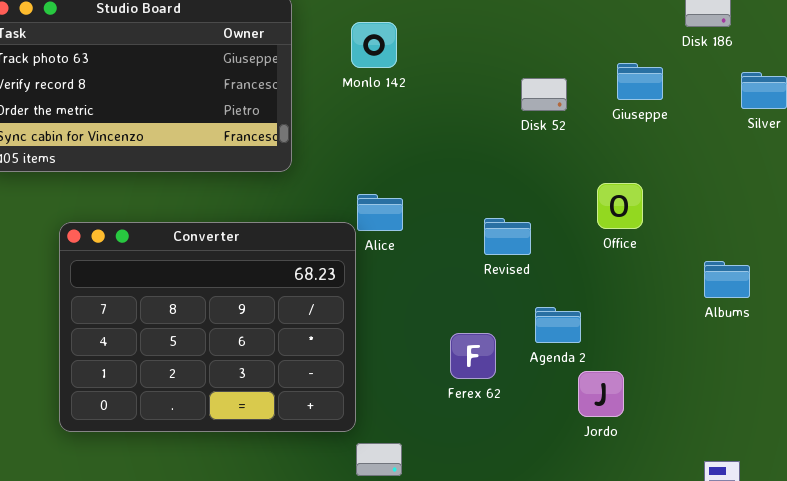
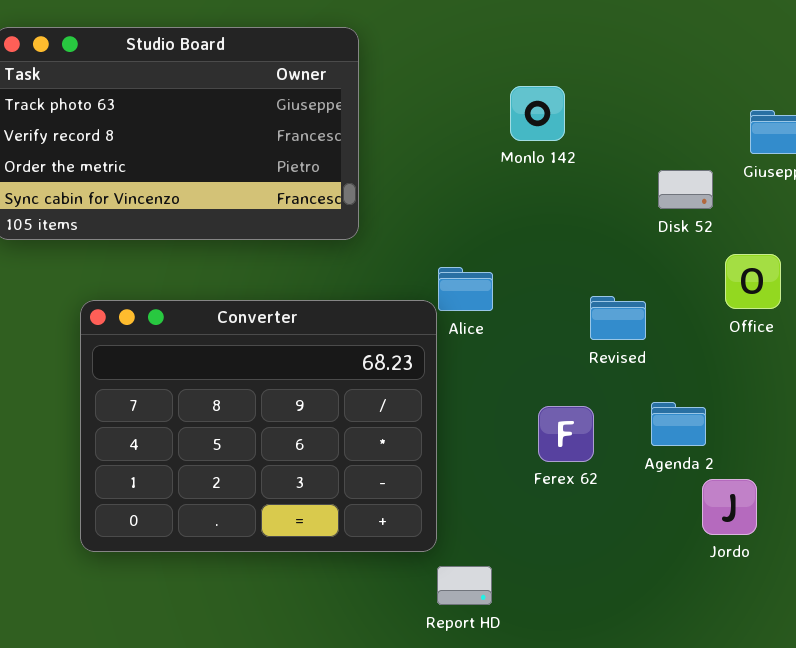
Monlo 142: [351,22,397,68] -> [510,86,565,141], moved
Disk 52: [521,78,567,111] -> [658,170,713,209], moved
Ferex 62: [450,333,496,379] -> [538,406,594,462], moved

